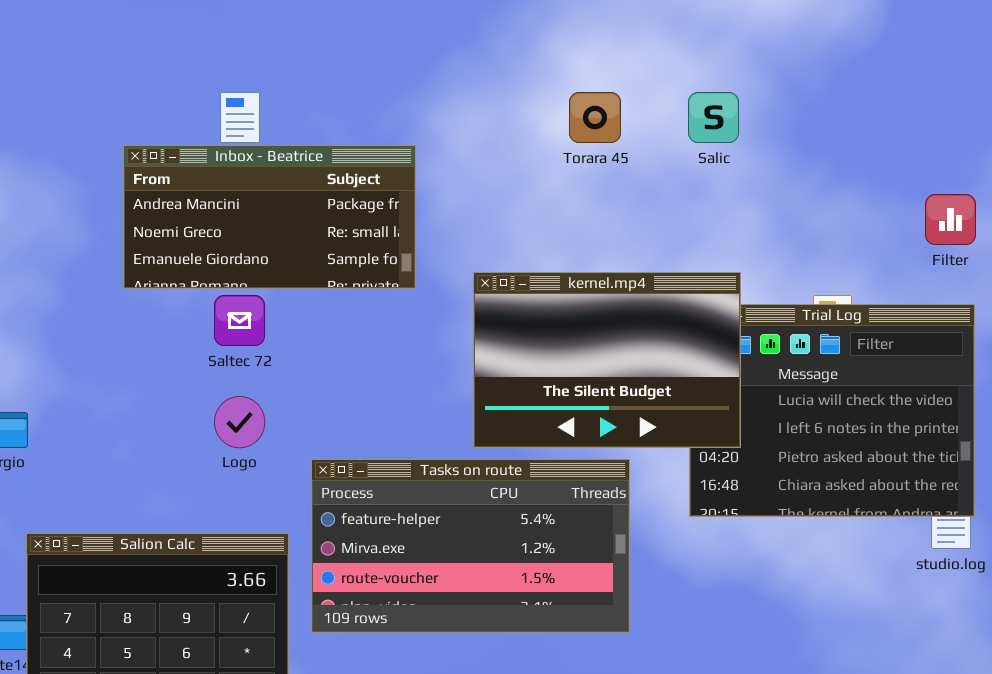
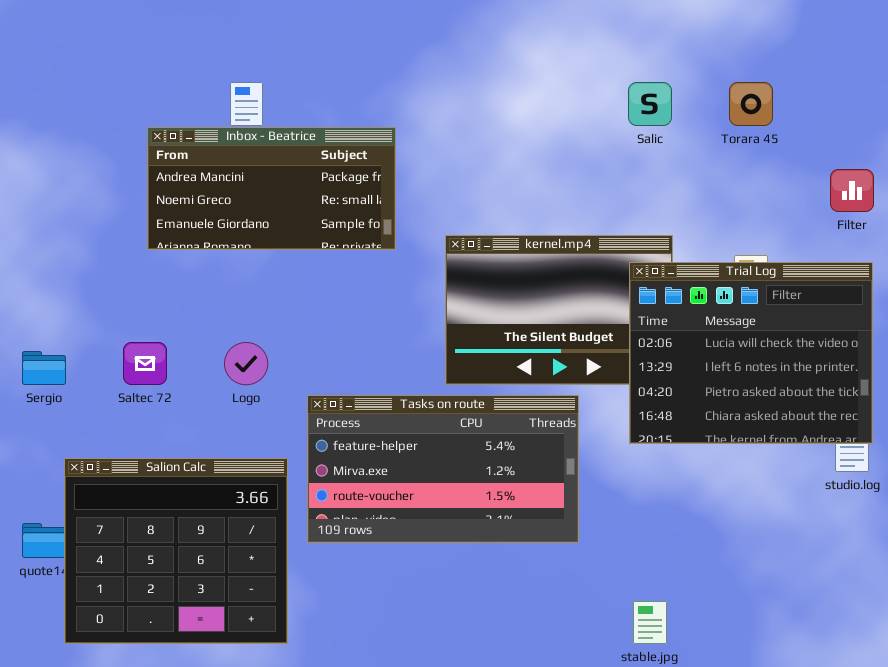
Torara 45: [569,92,621,143] -> [729,82,773,126], moved
Saltec 72: [214,295,265,346] -> [123,342,167,385], moved
Trial Log: [689,304,975,517] -> [629,262,873,444], raised

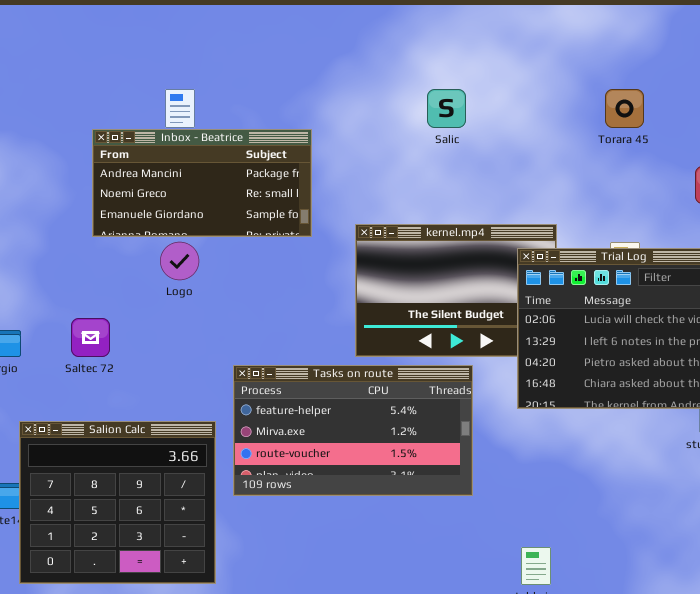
Salic: [628,82,672,126] -> [427,89,466,128], moved
Logo: [224,342,268,385] -> [160,242,199,280], moved

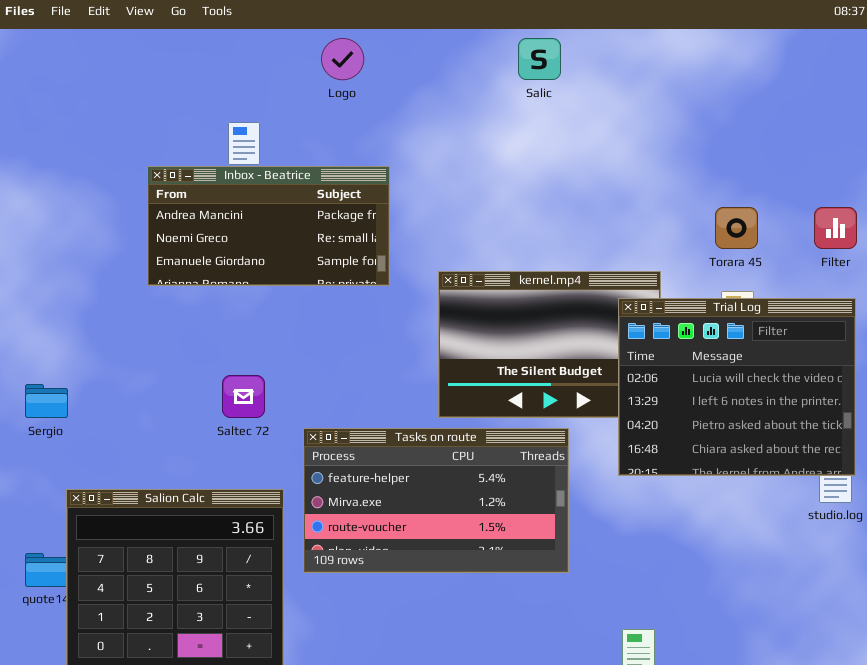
Salic: [427,89,466,128] -> [518,38,561,80], moved
Torara 45: [605,89,644,128] -> [715,207,758,249], moved
Logo: [160,242,199,280] -> [321,38,364,80], moved
Saltec 72: [71,318,110,357] -> [222,375,265,418], moved

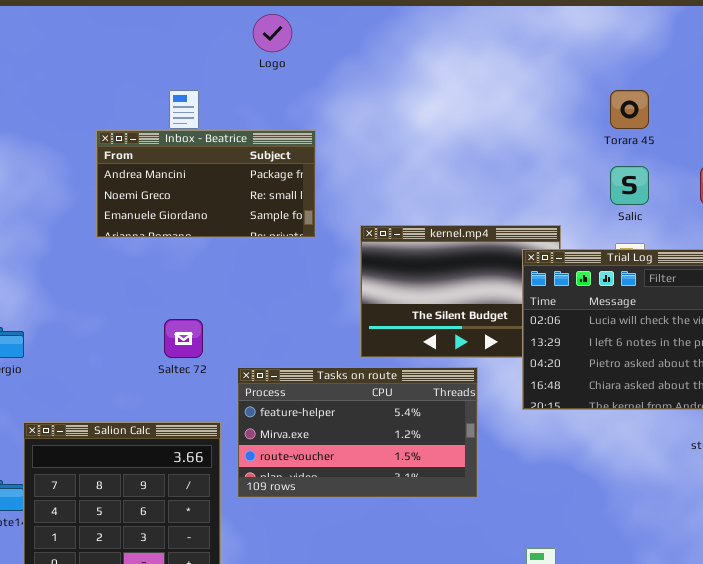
Salic: [518,38,561,80] -> [610,166,649,205], moved
Torara 45: [715,207,758,249] -> [610,90,649,129], moved

